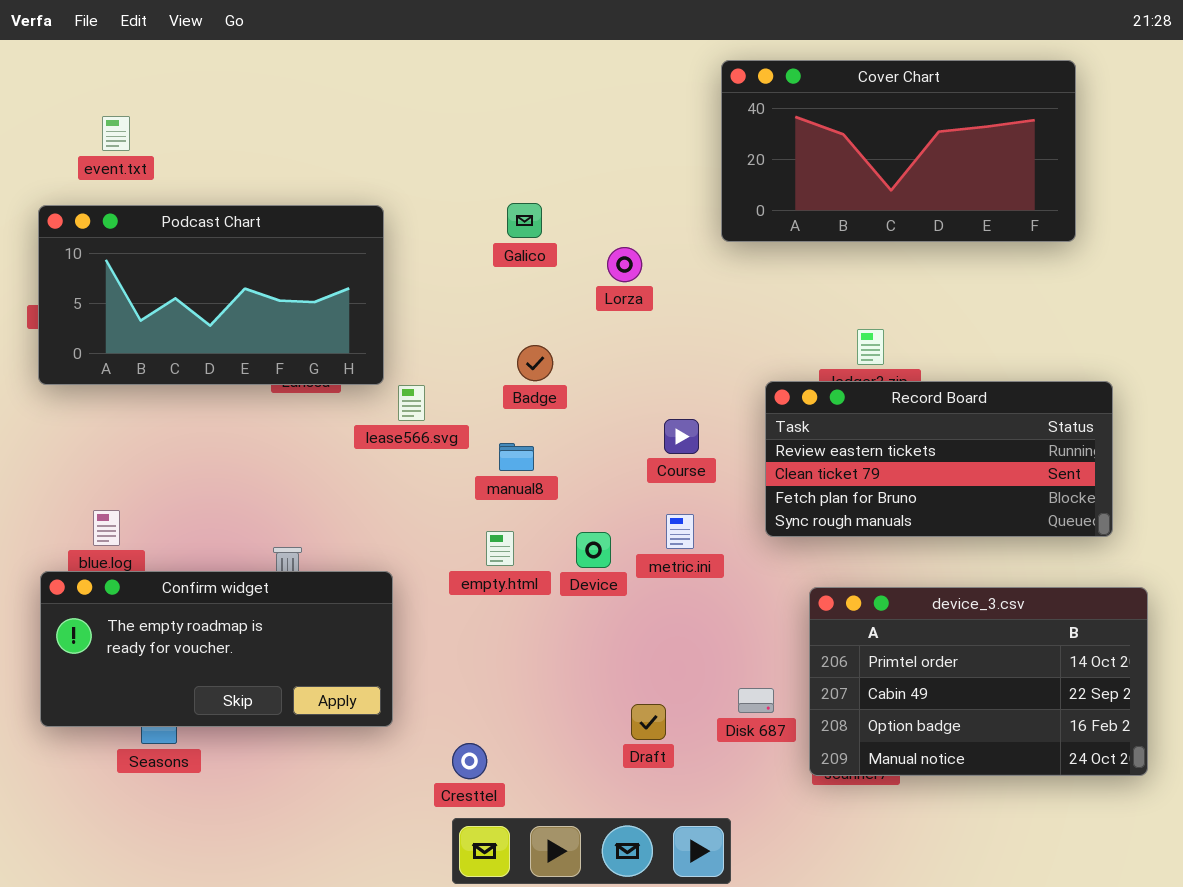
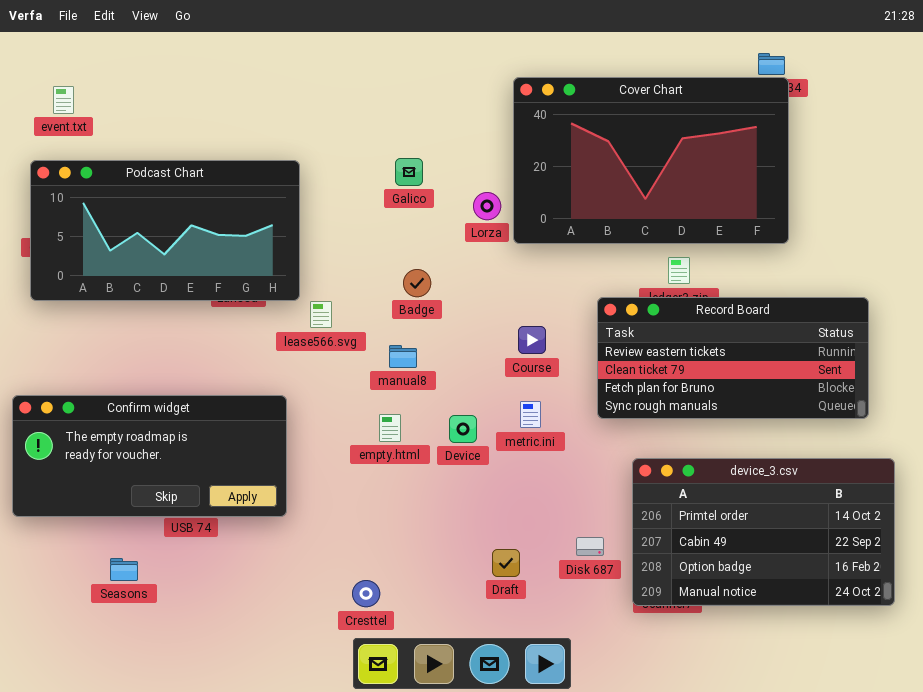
Cover Chart: [721,60,1076,242] -> [513,77,789,244], moved, resized
event.txt: [102,116,130,151] -> [53,86,74,114], moved
Confirm widget: [40,571,393,727] -> [12,395,287,517], moved

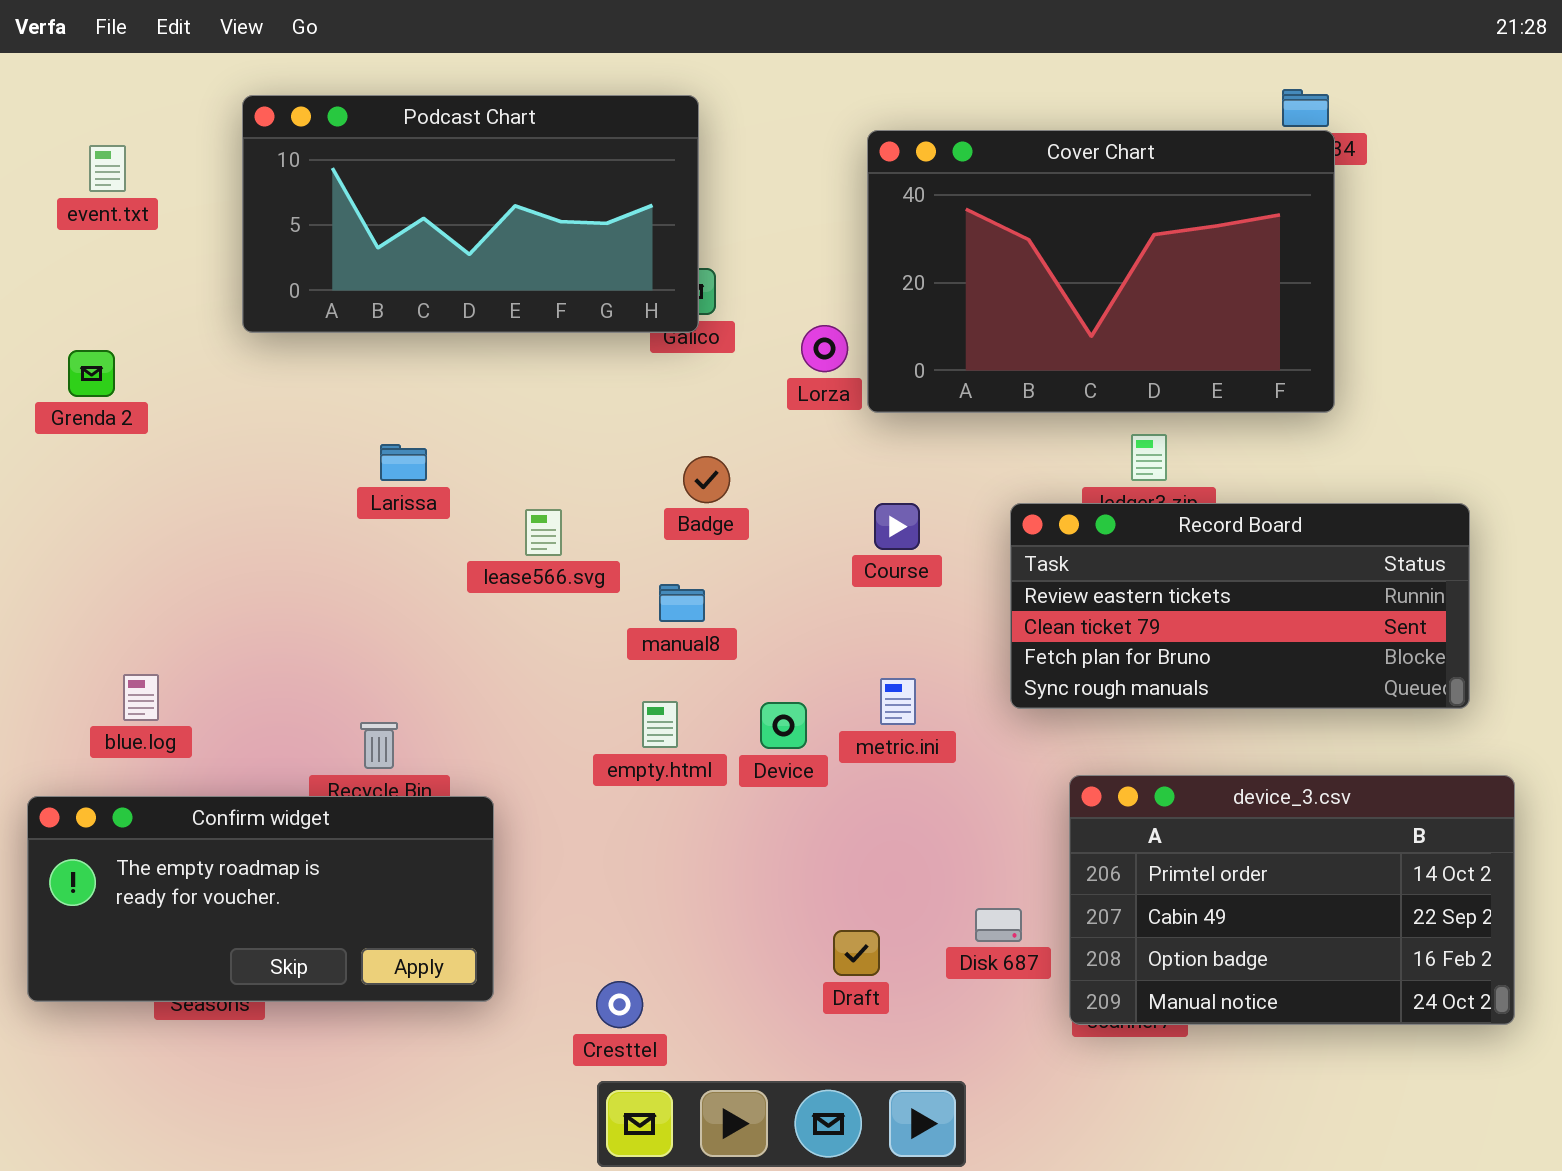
Podcast Chart: [30,160,300,301] -> [242,95,699,333], moved
Course: [518,326,546,354] -> [874,503,920,550], moved
Confirm widget: [12,395,287,517] -> [27,796,494,1002], moved

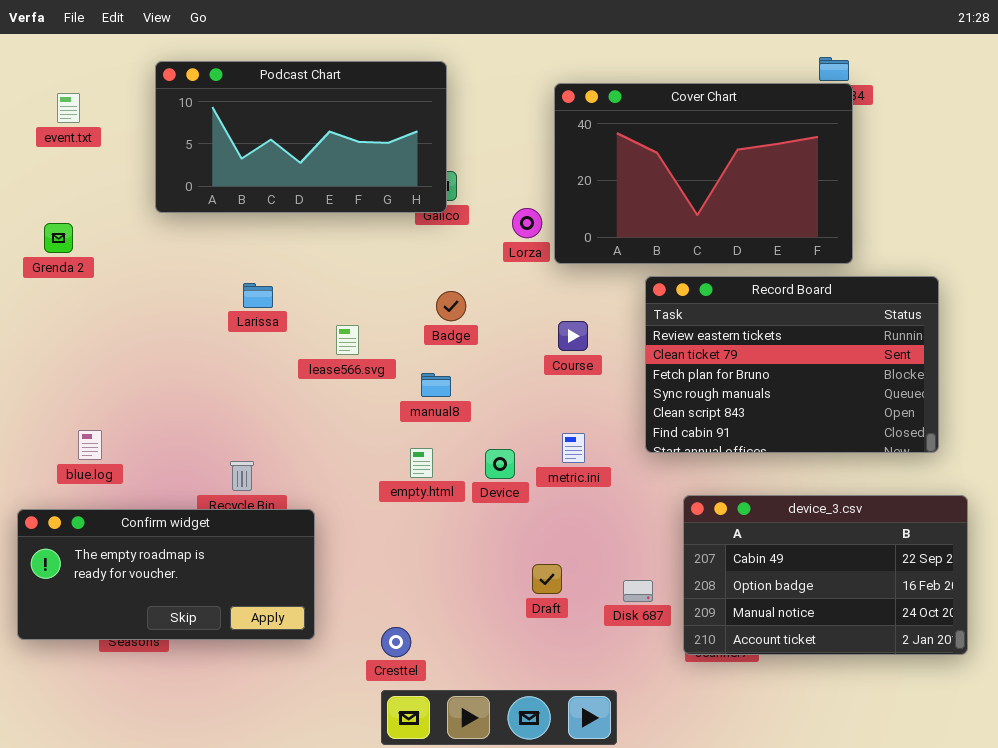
Record Board: [1010,503,1470,709] -> [645,276,939,453], resized
device_3.csv: [1069,775,1515,1025] -> [683,495,968,655], scrolled down 1 row
Draft: [833,930,880,976] -> [532,564,562,594], moved

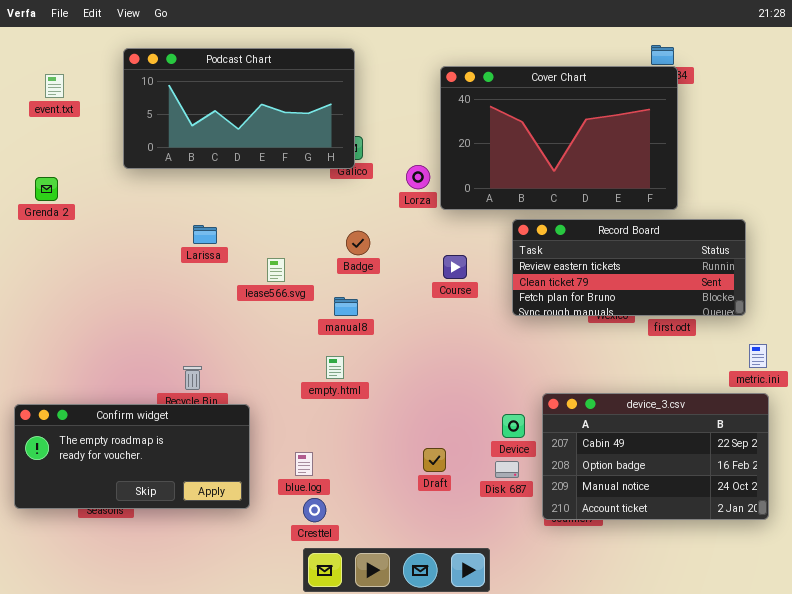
Record Board: [645,276,939,453] -> [512,219,746,316], resized
blue.log: [78,430,102,460] -> [295,452,313,476], moved
metric.ini: [562,433,585,463] -> [749,344,767,368], moved
Device: [485,449,515,479] -> [502,414,525,438], moved

